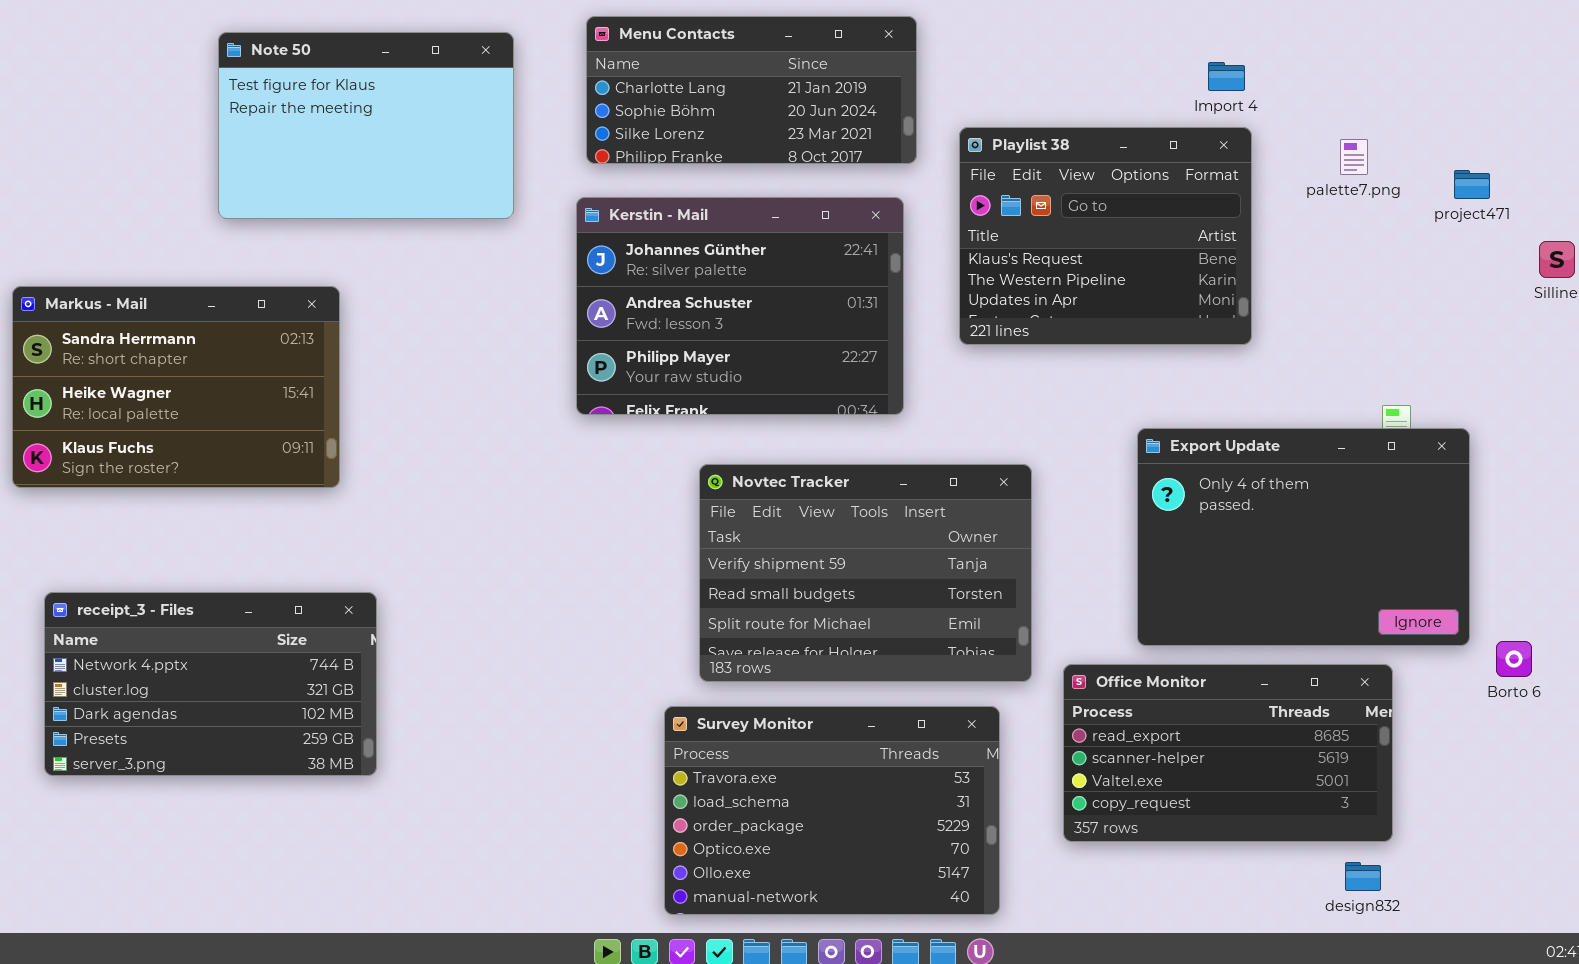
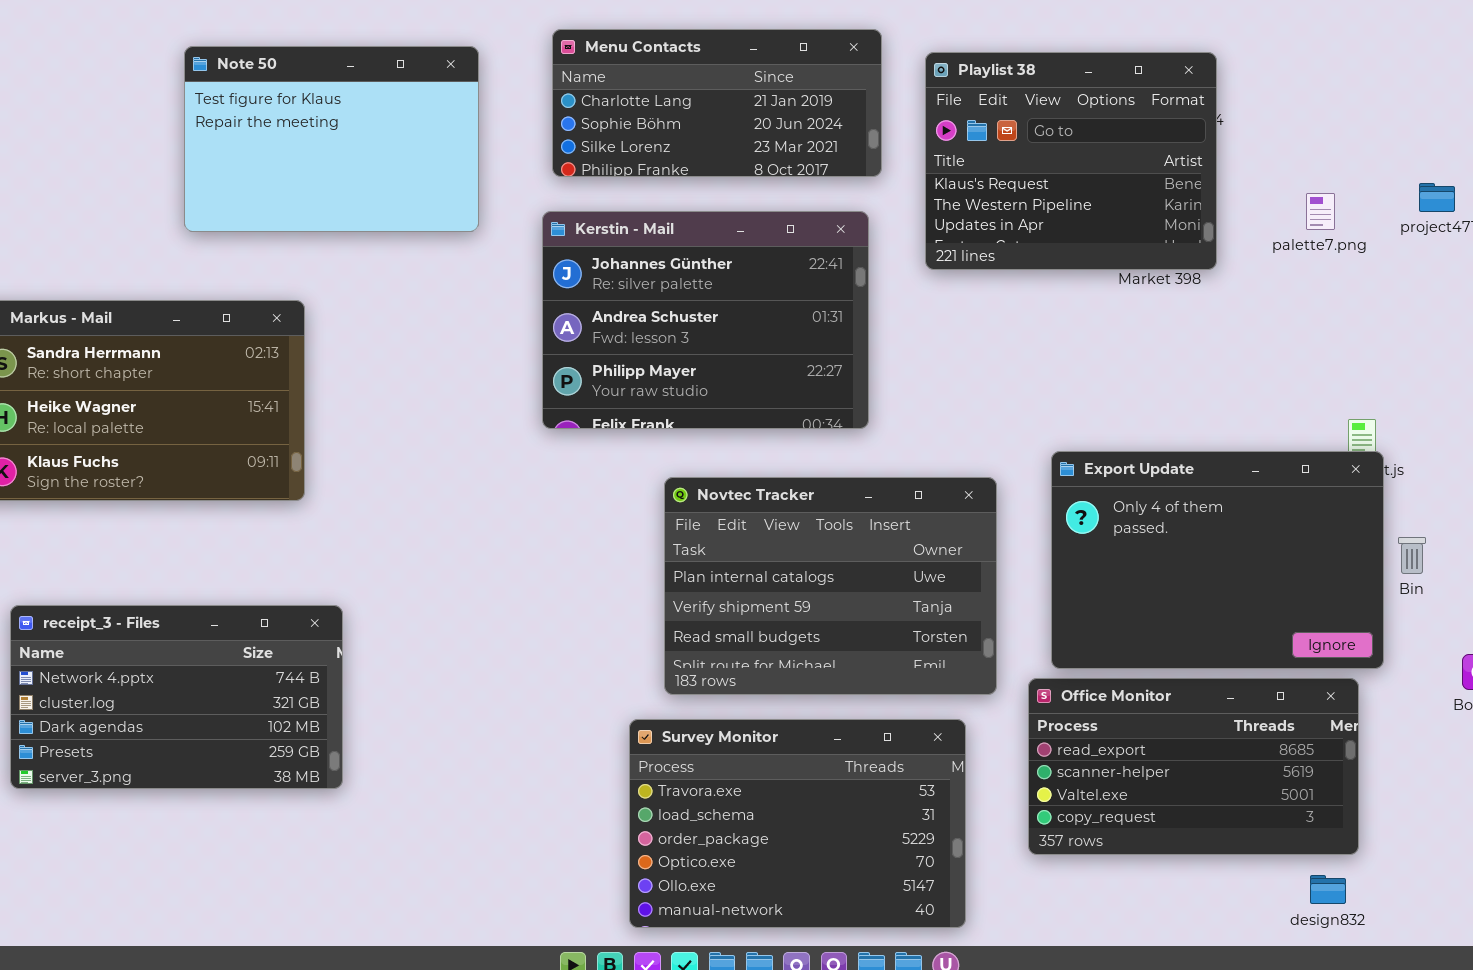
Playlist 38: [959,127,1252,345] -> [925,52,1217,270], moved
palette7.png: [1340,139,1368,175] -> [1306,193,1335,230], moved
Export Update: [1137,428,1470,646] -> [1051,451,1384,669], moved
Novtec Tracker: [699,464,1032,682] -> [664,477,997,695], scrolled up 1 row

